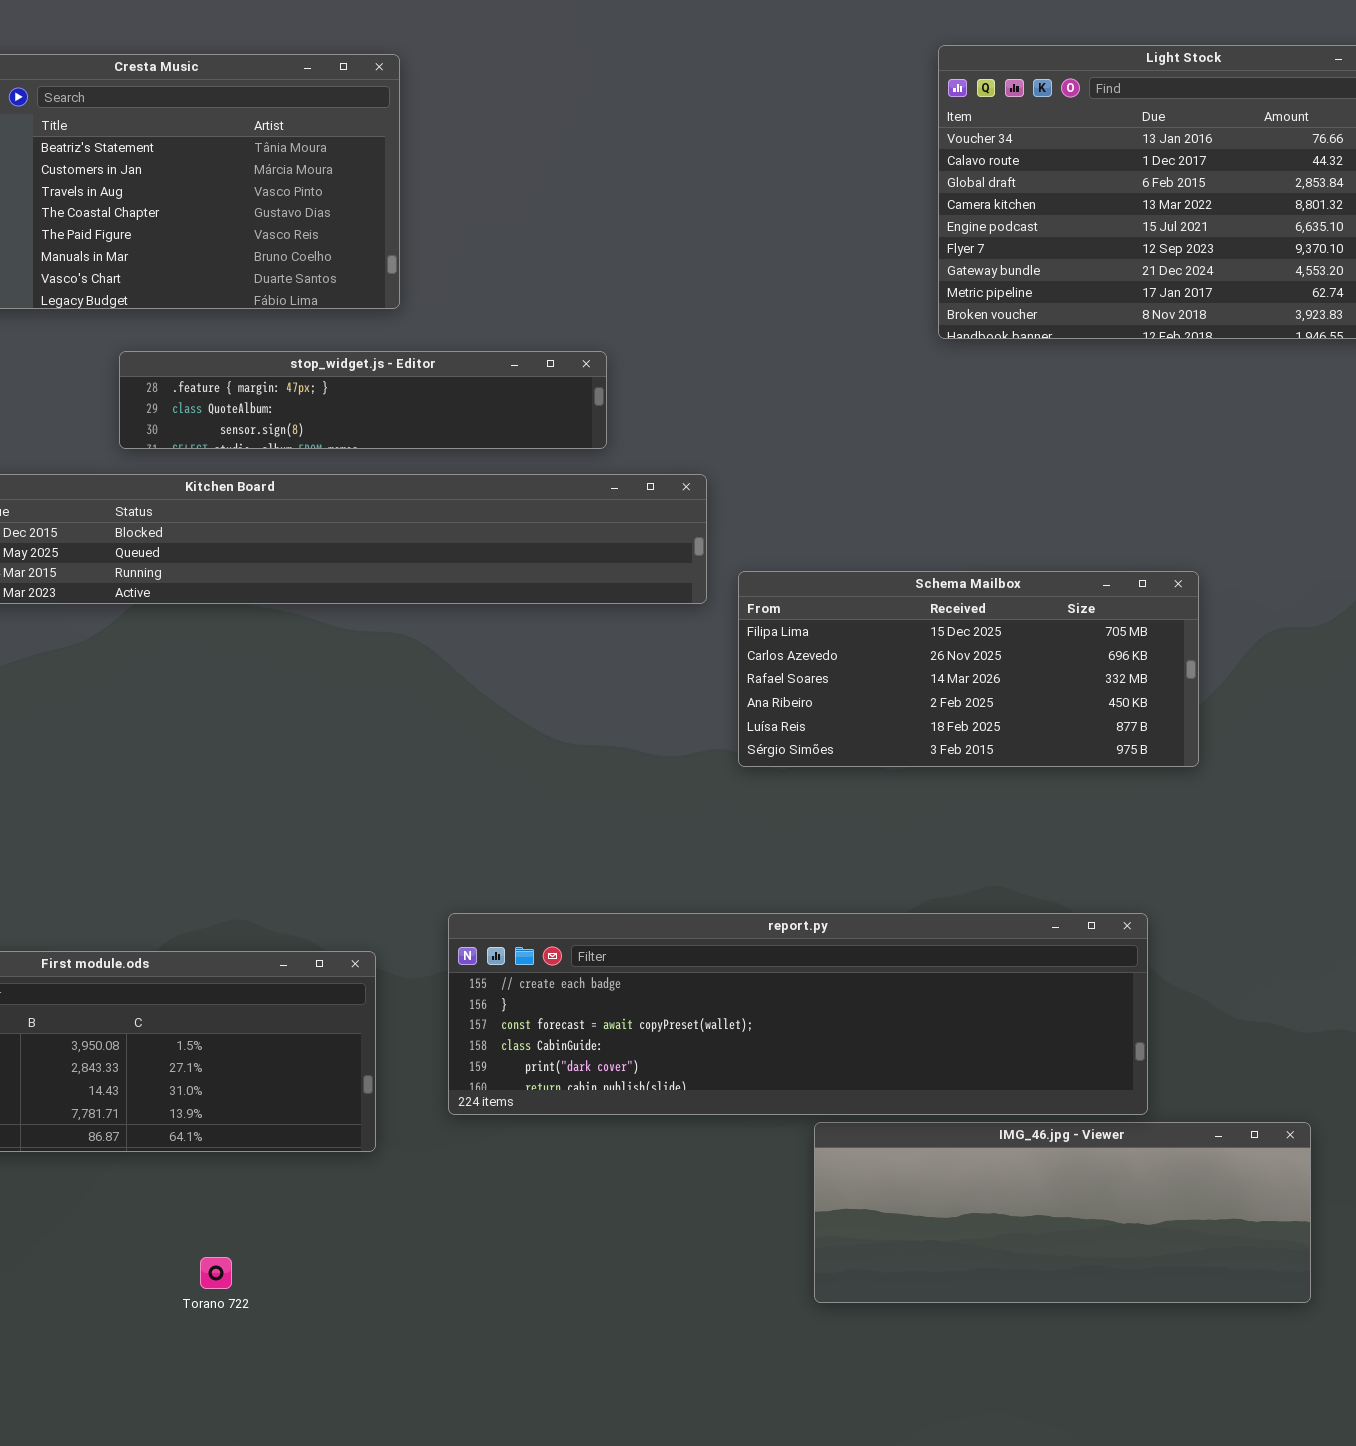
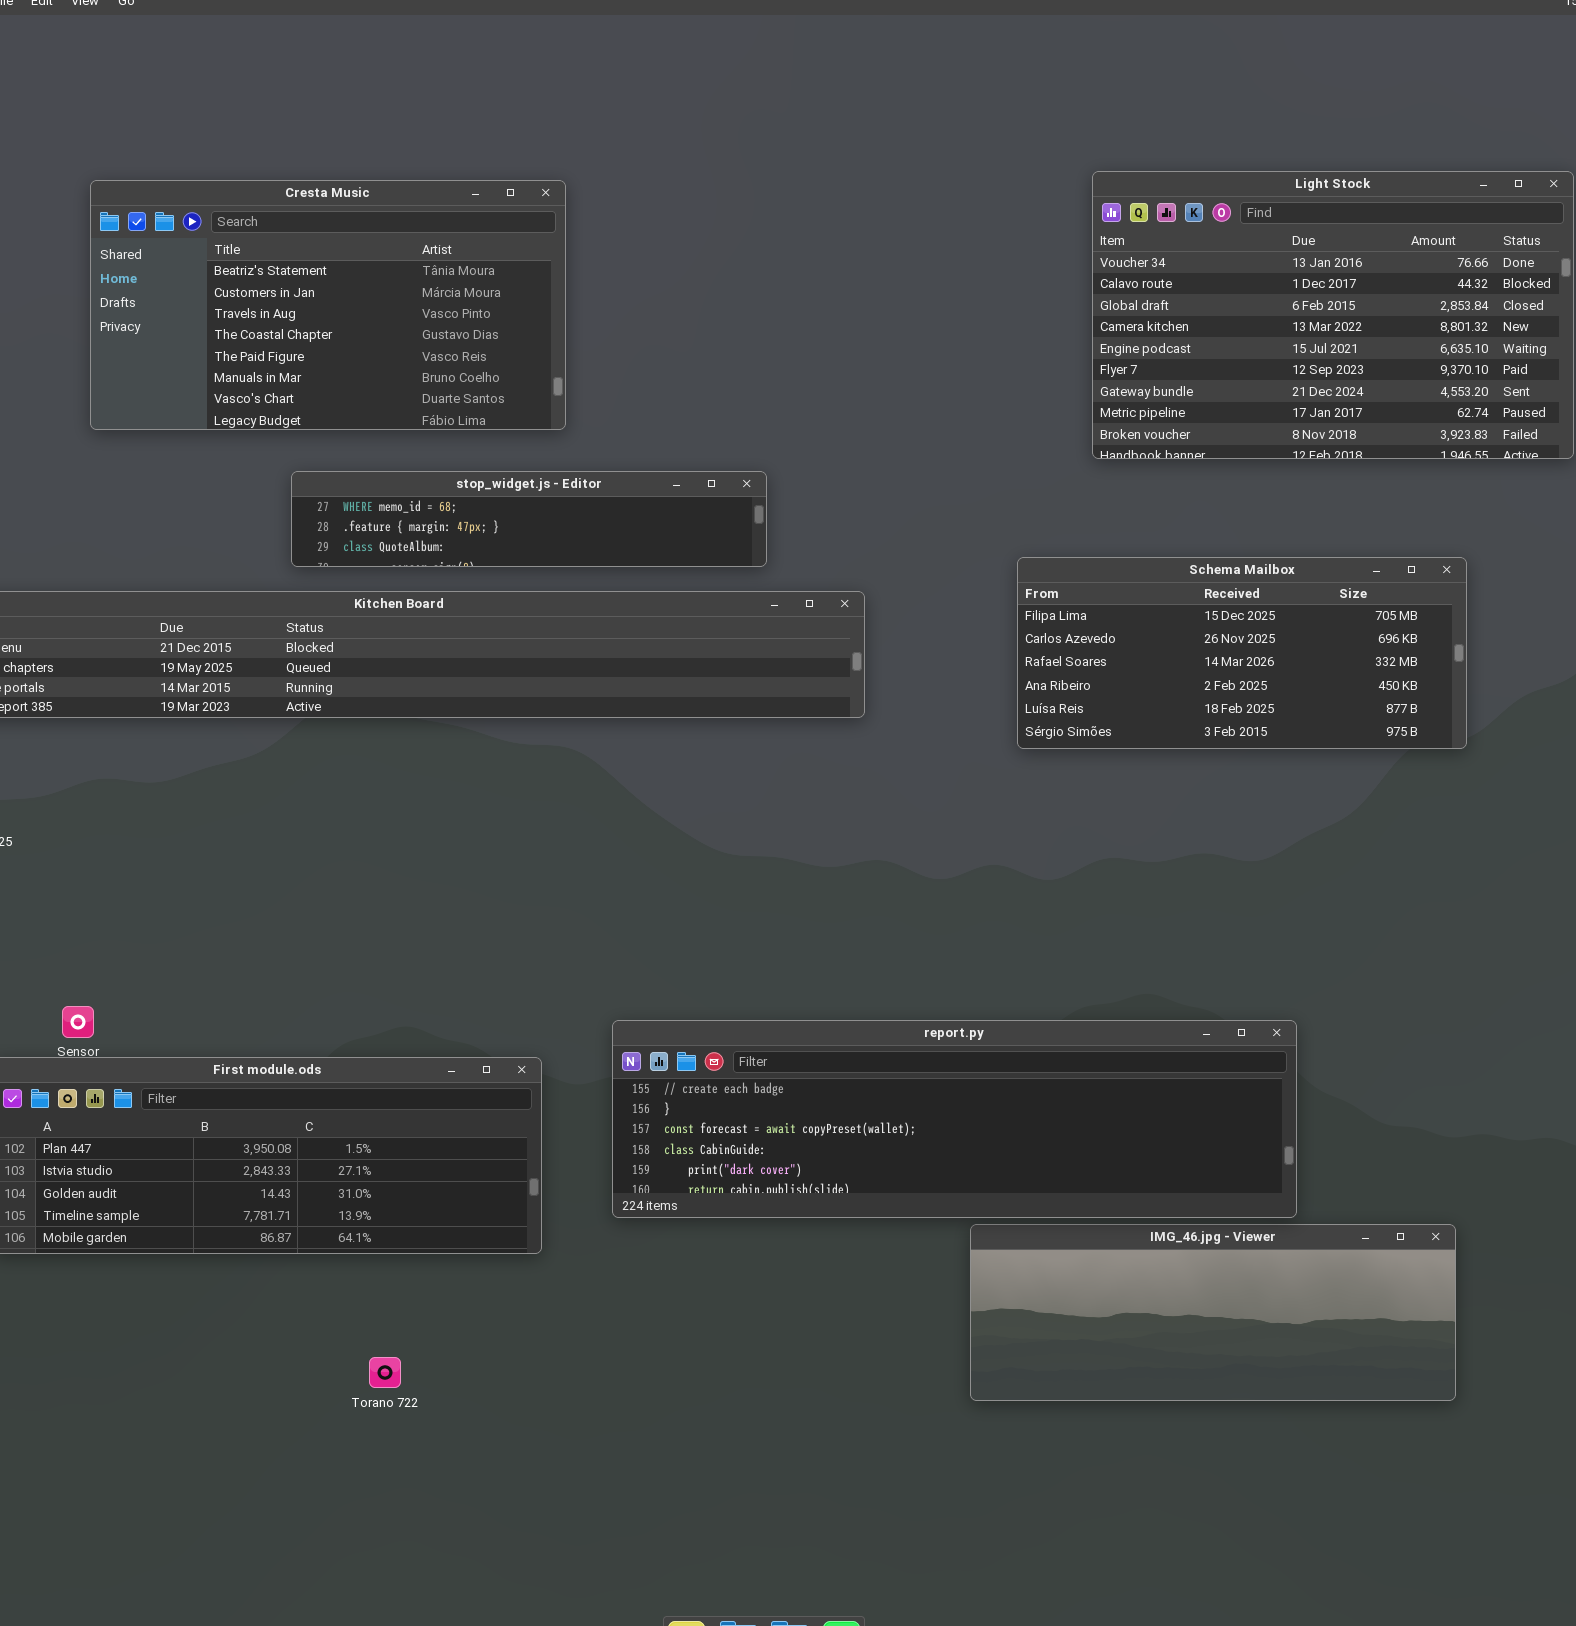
stop_widget.js - Editor: [119,351,607,449] -> [291,471,767,567], scrolled up 1 row
Schema Mailbox: [738,571,1199,767] -> [1017,557,1467,749], moved

